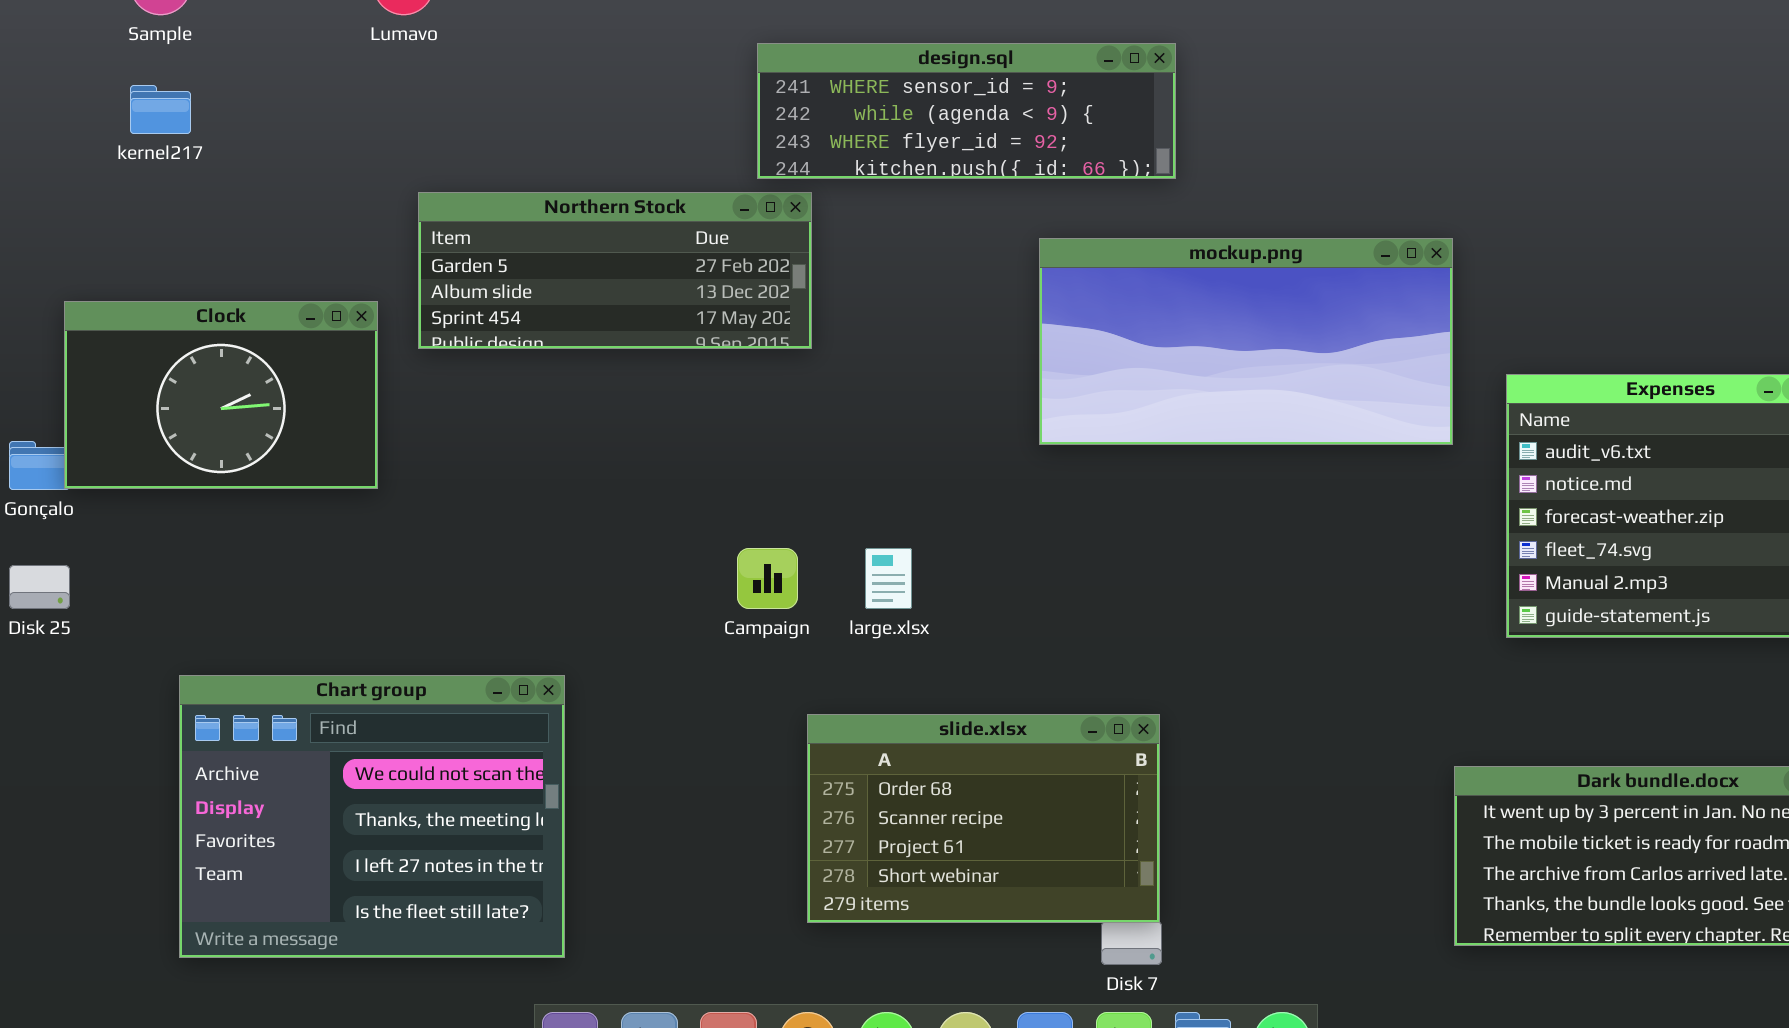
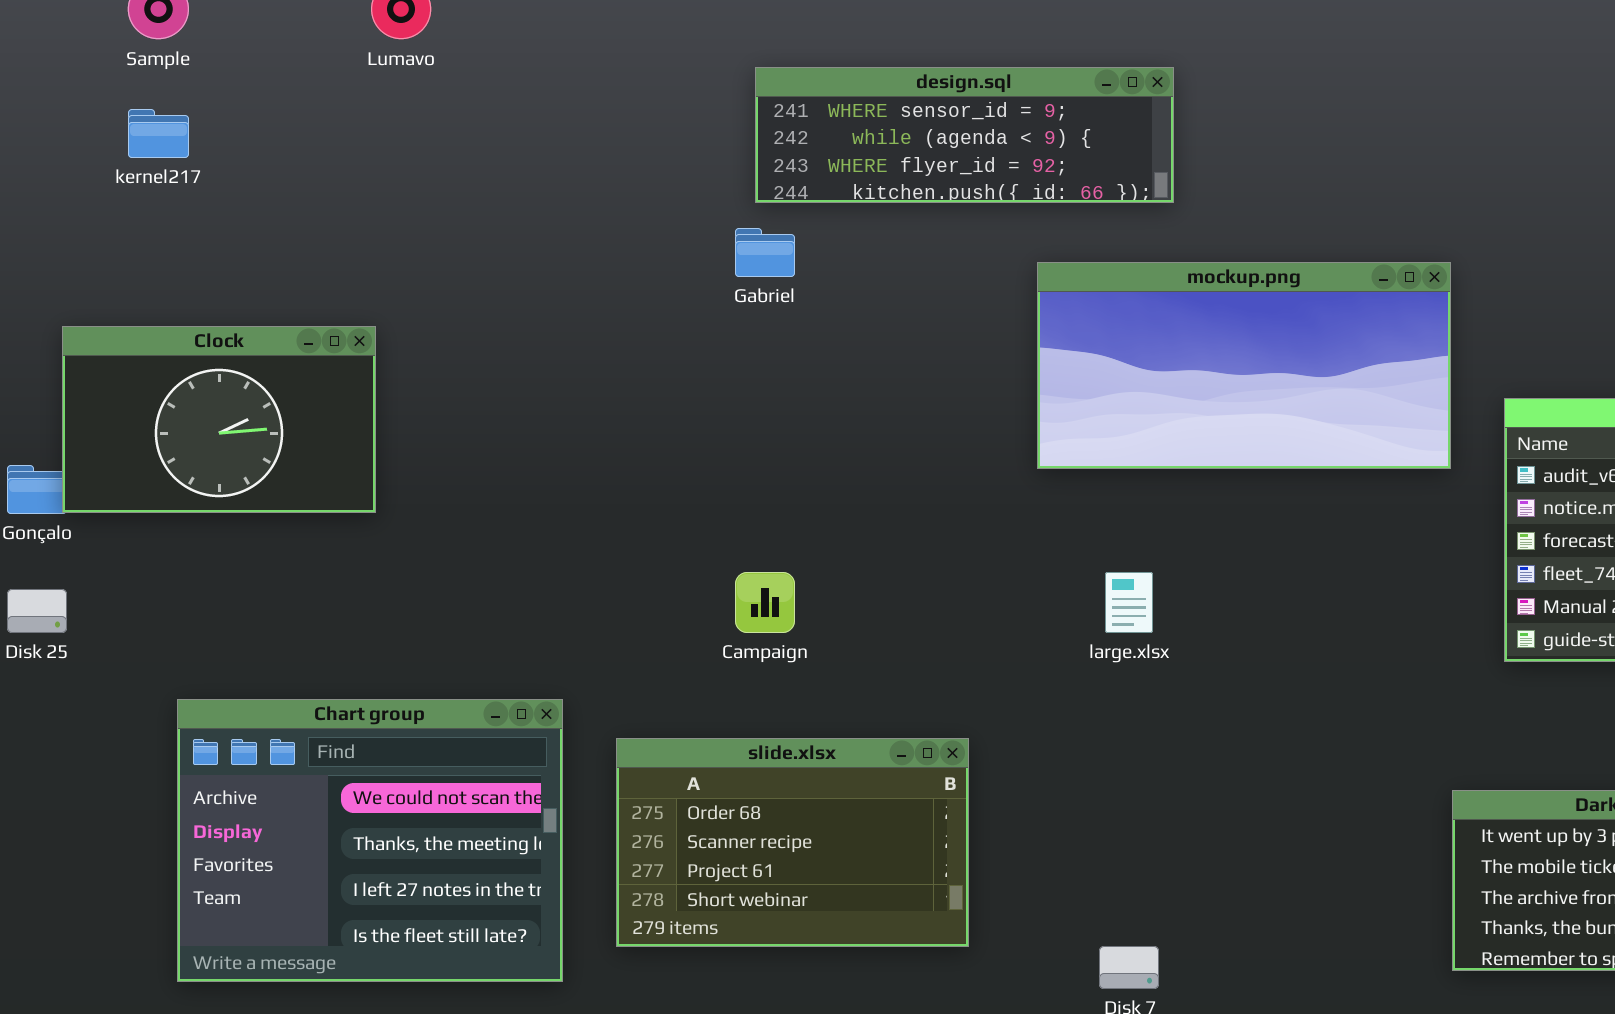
Northern Stock: [418,192,812,349] -> none, closed
large.xlsx: [865,548,912,609] -> [1105,572,1153,633], moved
slide.xlsx: [807,714,1160,923] -> [616,738,969,947], moved

